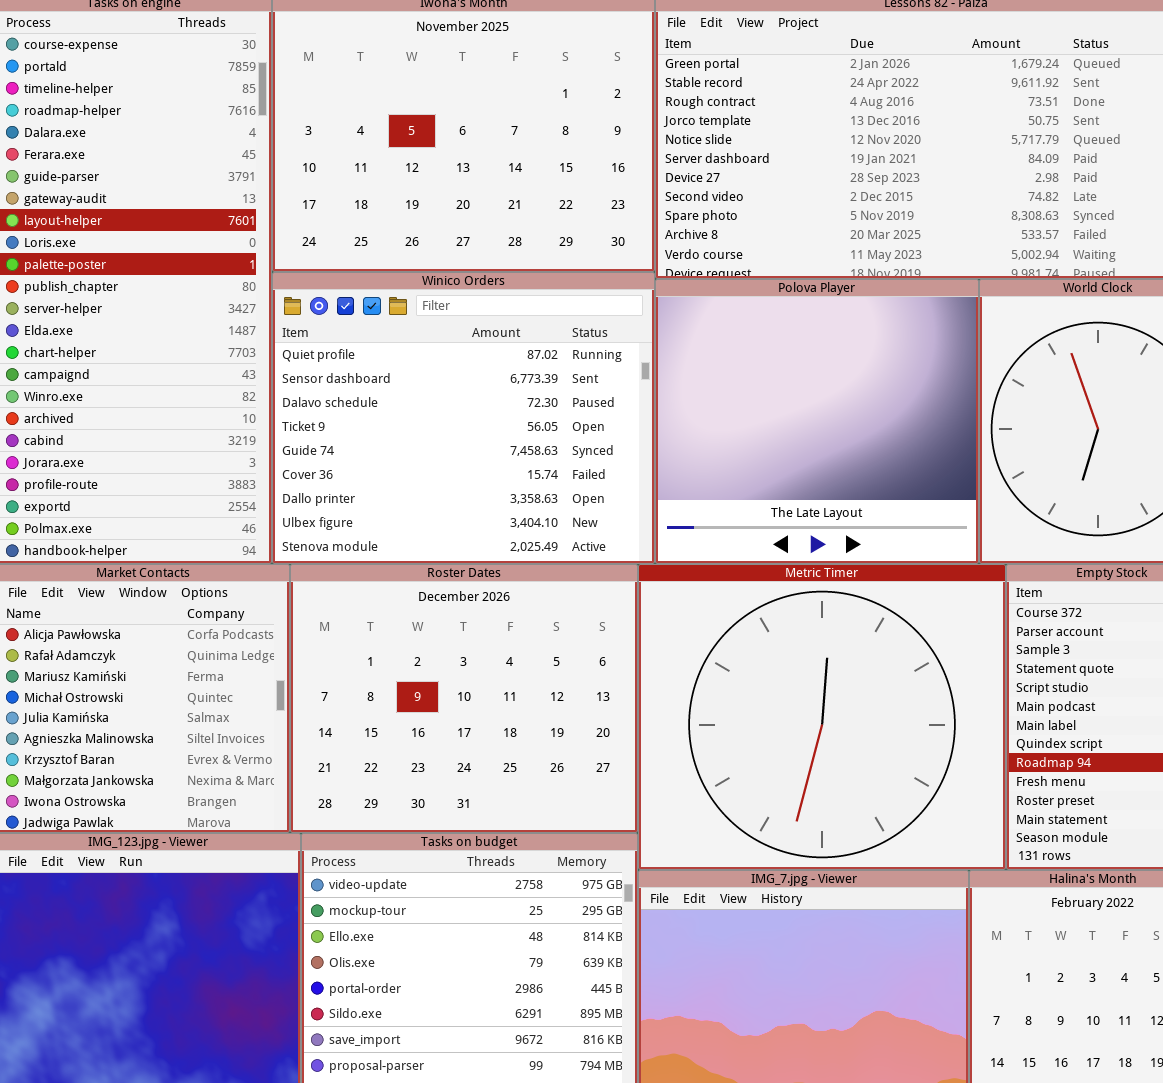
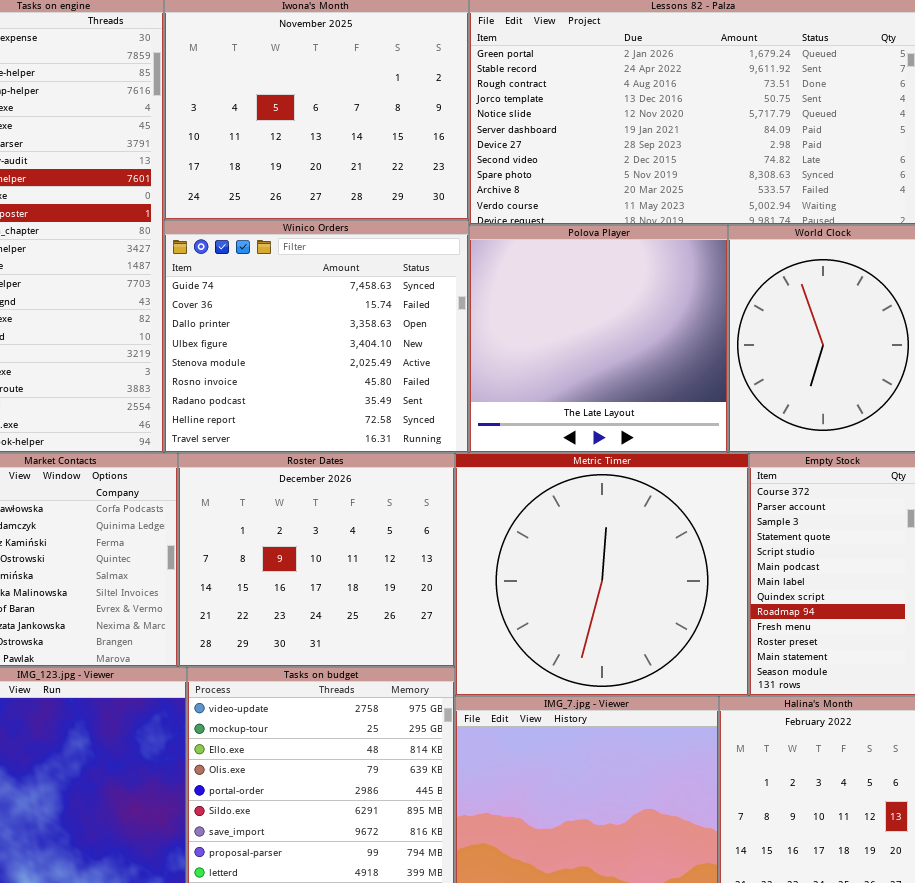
Winico Orders: [272,272,655,564] -> [164,220,469,453], scrolled down 4 rows

